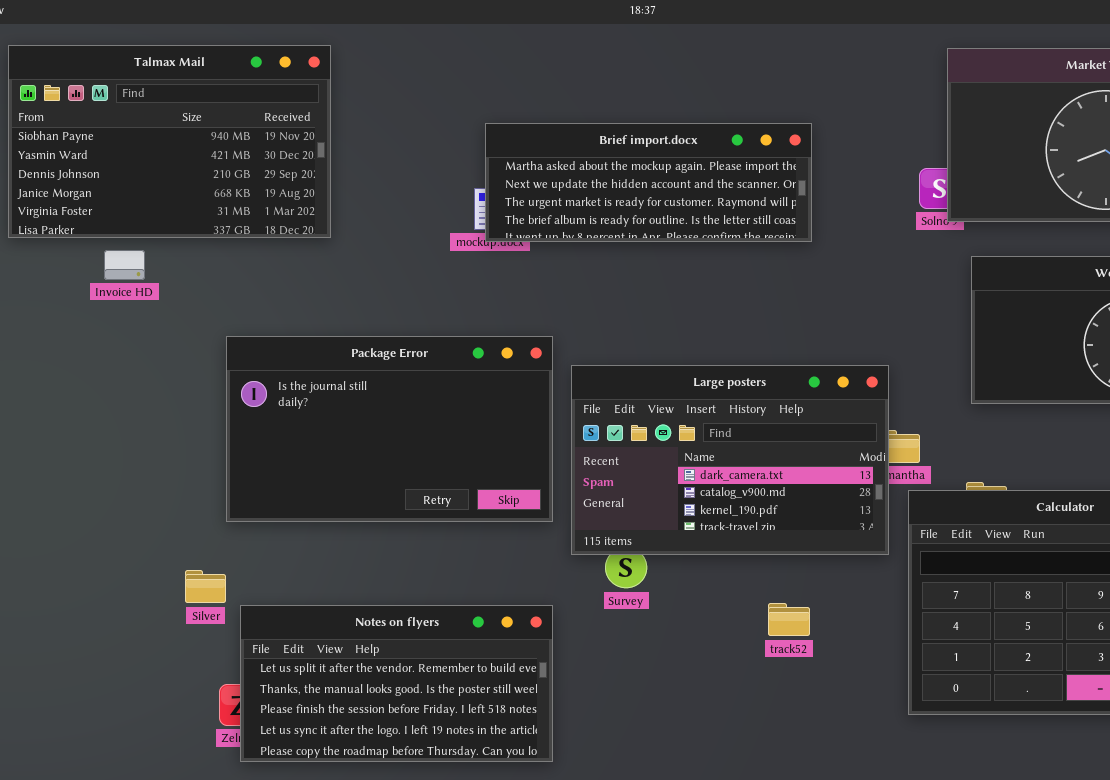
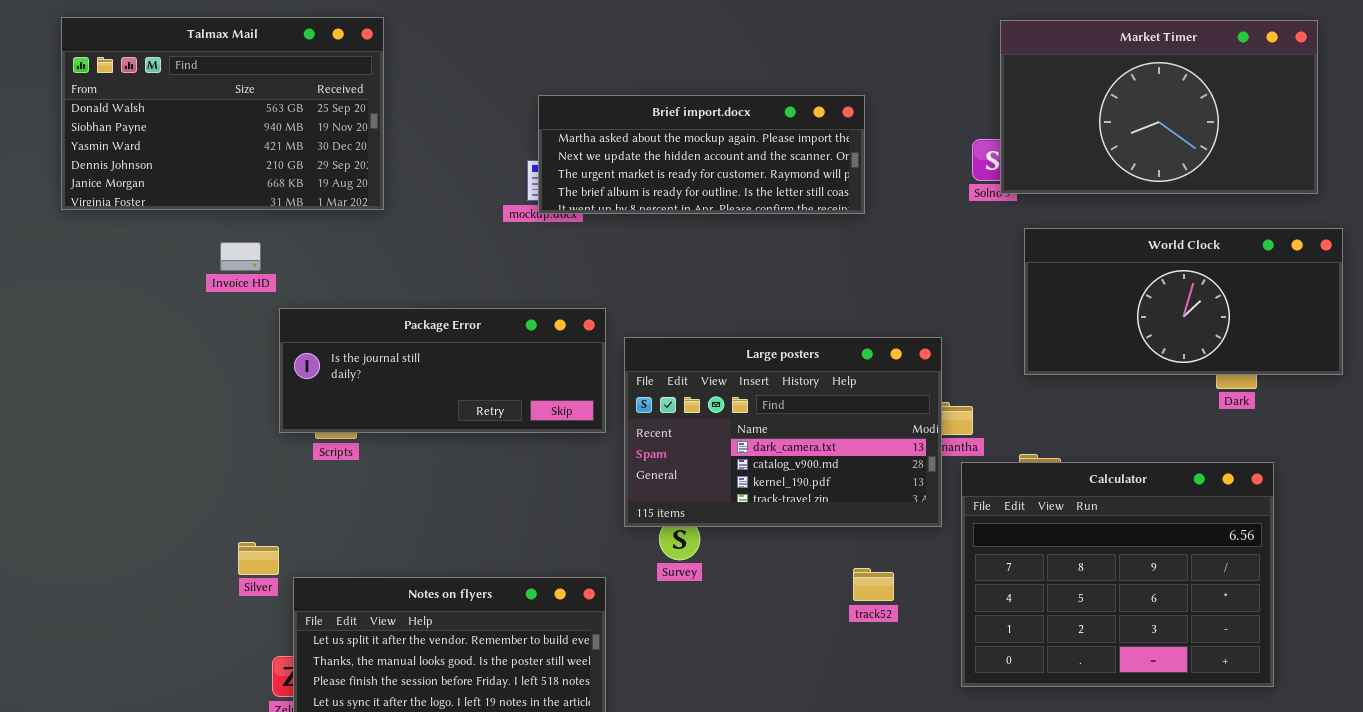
Talmax Mail: [8,45,331,238] -> [61,17,384,210], scrolled up 1 row
Invoice HD: [104,250,145,280] -> [220,242,261,271], moved
Package Error: [226,336,553,522] -> [279,308,606,433], resized
track52: [768,603,810,636] -> [853,568,894,601], moved

